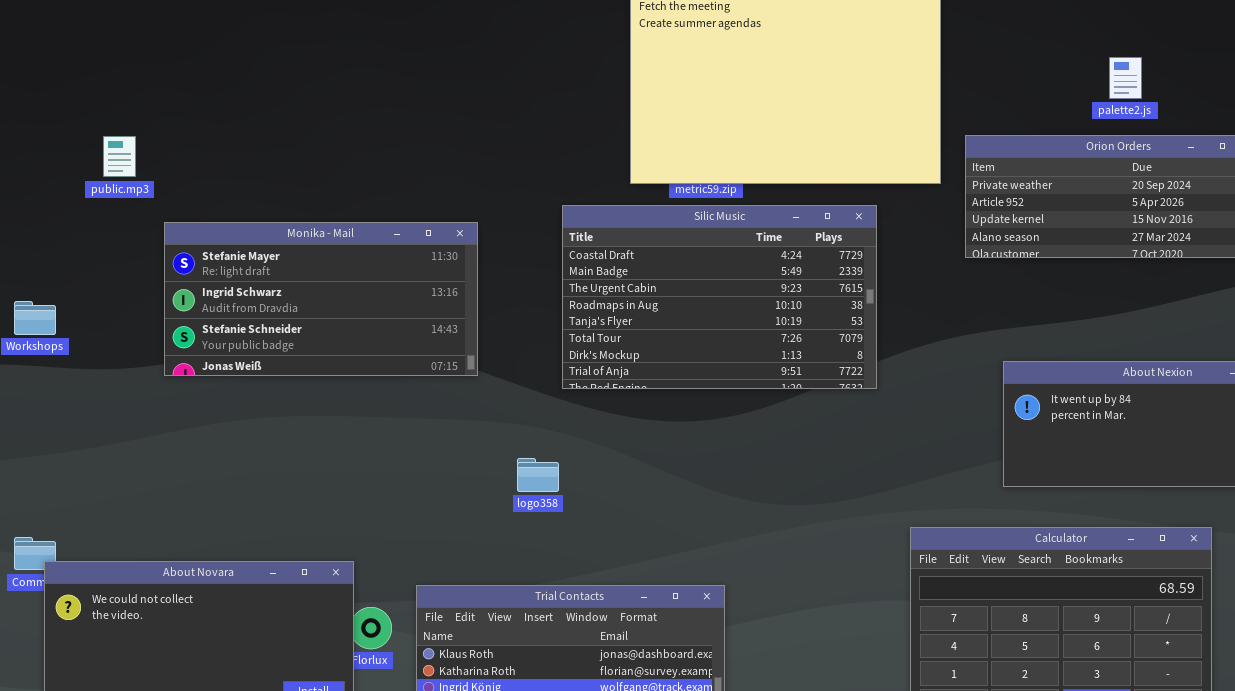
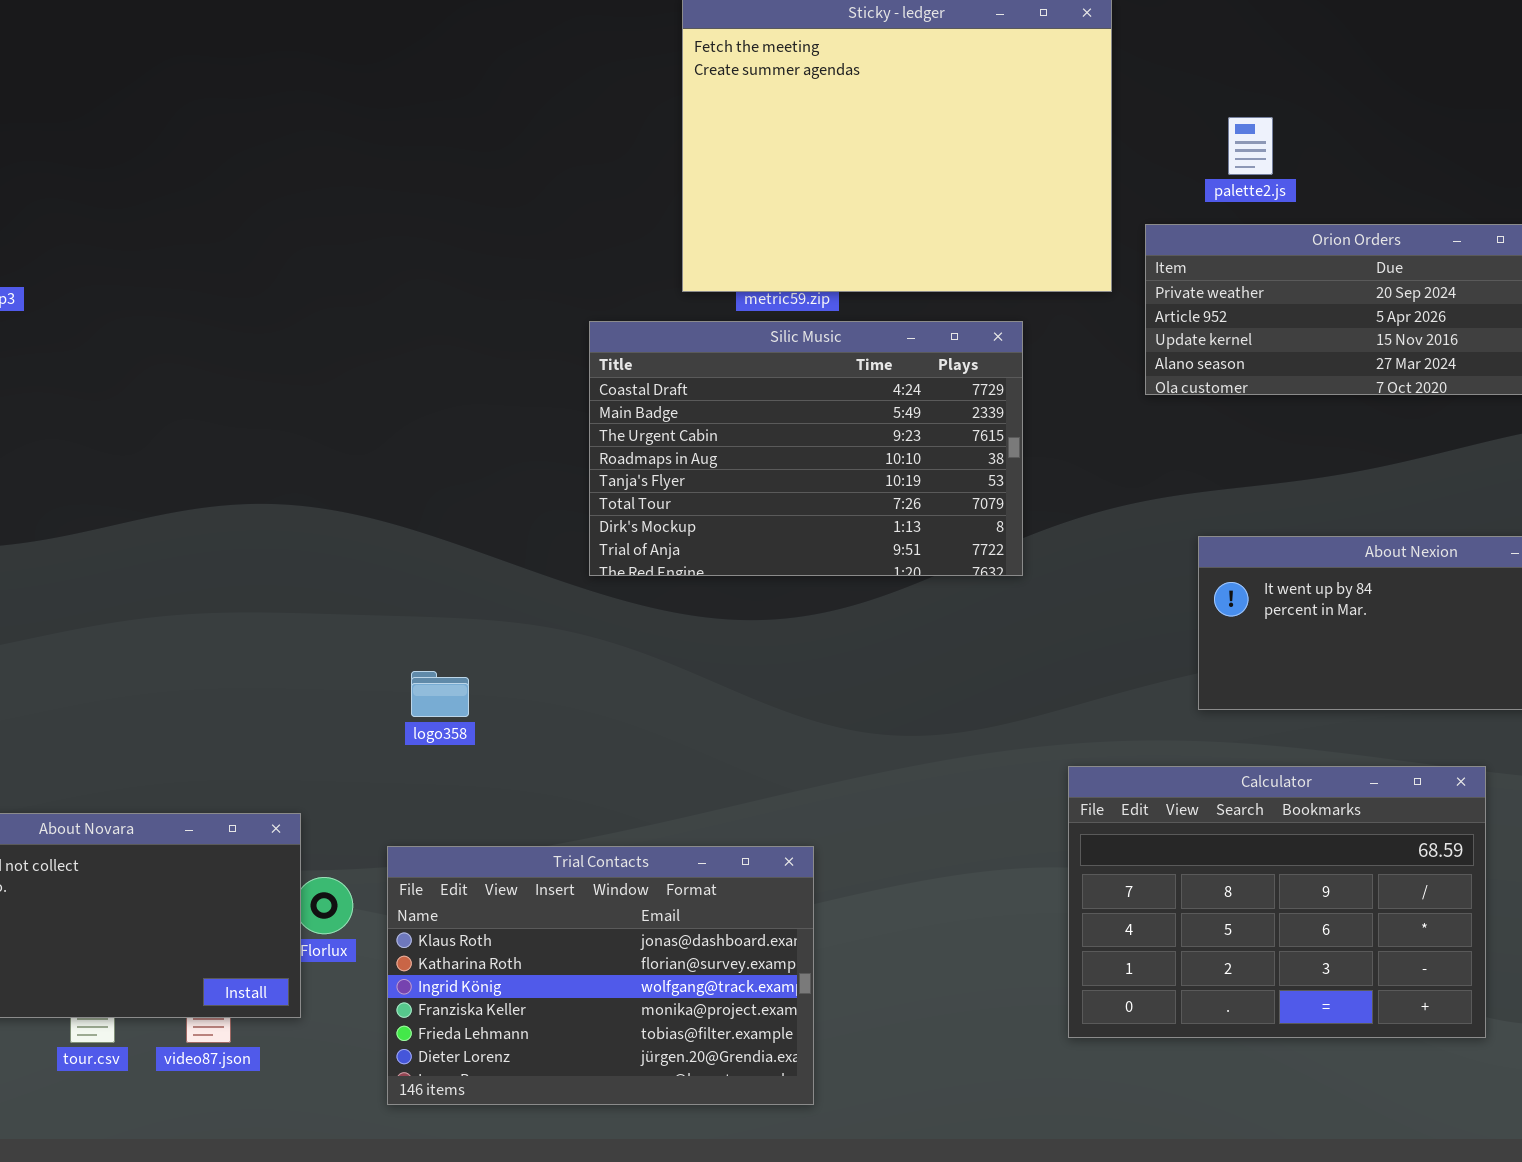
palette2.js: [1109,57,1142,99] -> [1228,117,1273,175], moved
Monika - Mail: [164,222,478,376] -> none, closed
logo358: [517,458,559,492] -> [411,671,469,717], moved

